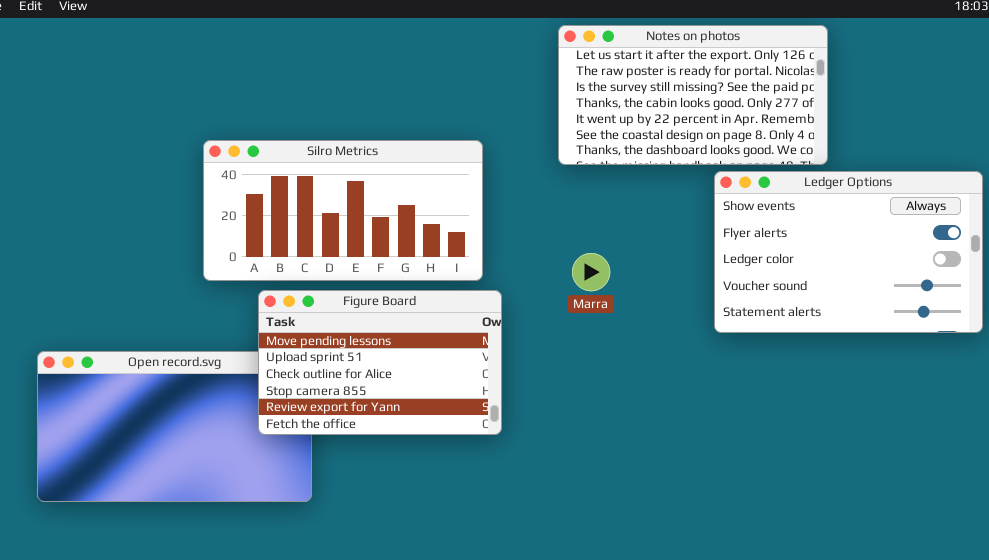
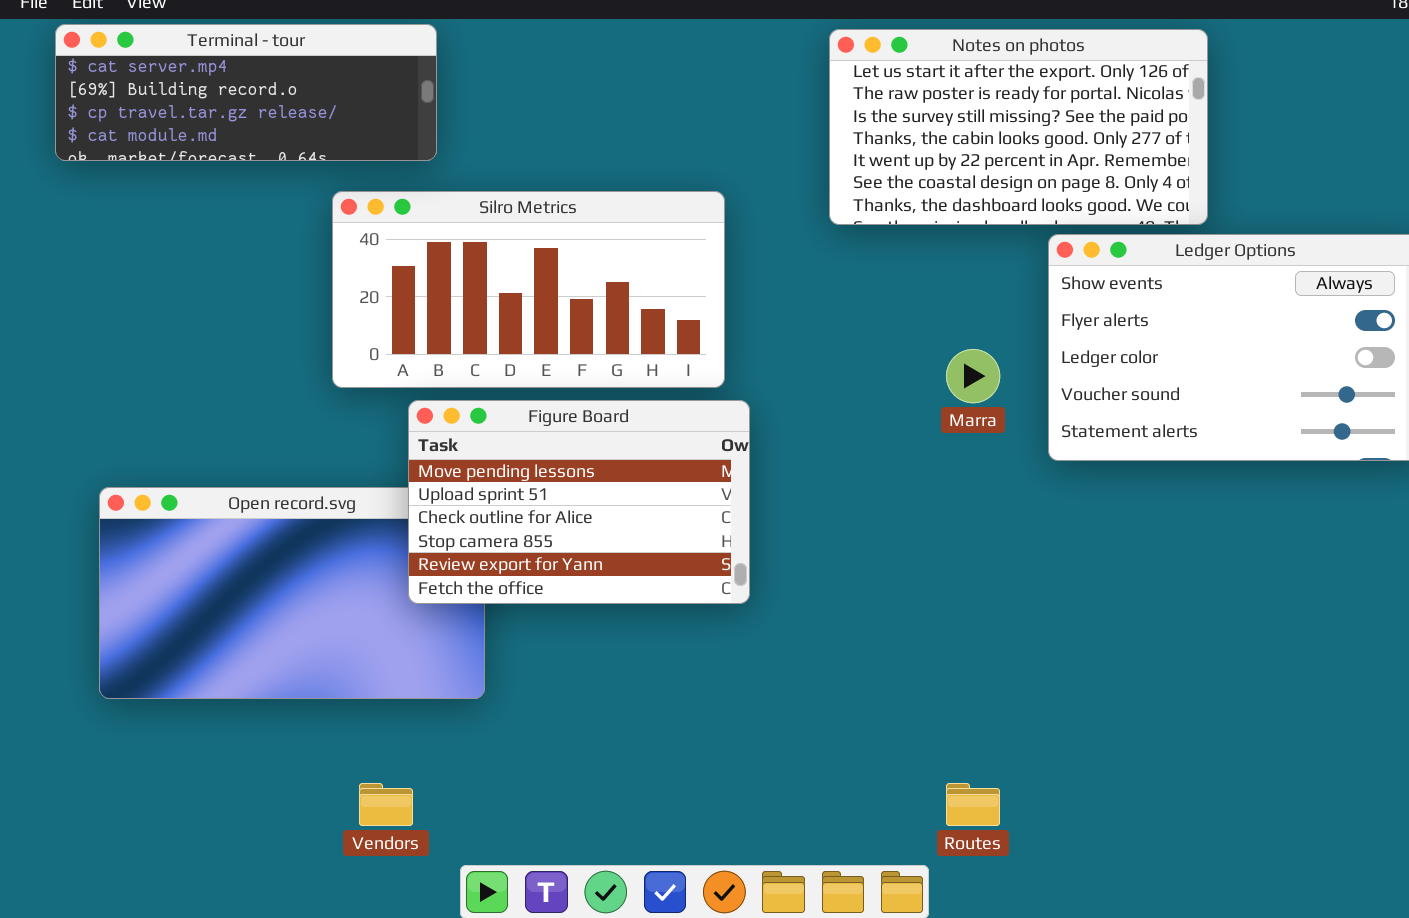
Terminal - tour: none -> [55,24,437,161], opened
Marra: [572,253,610,291] -> [946,349,1000,403], moved

